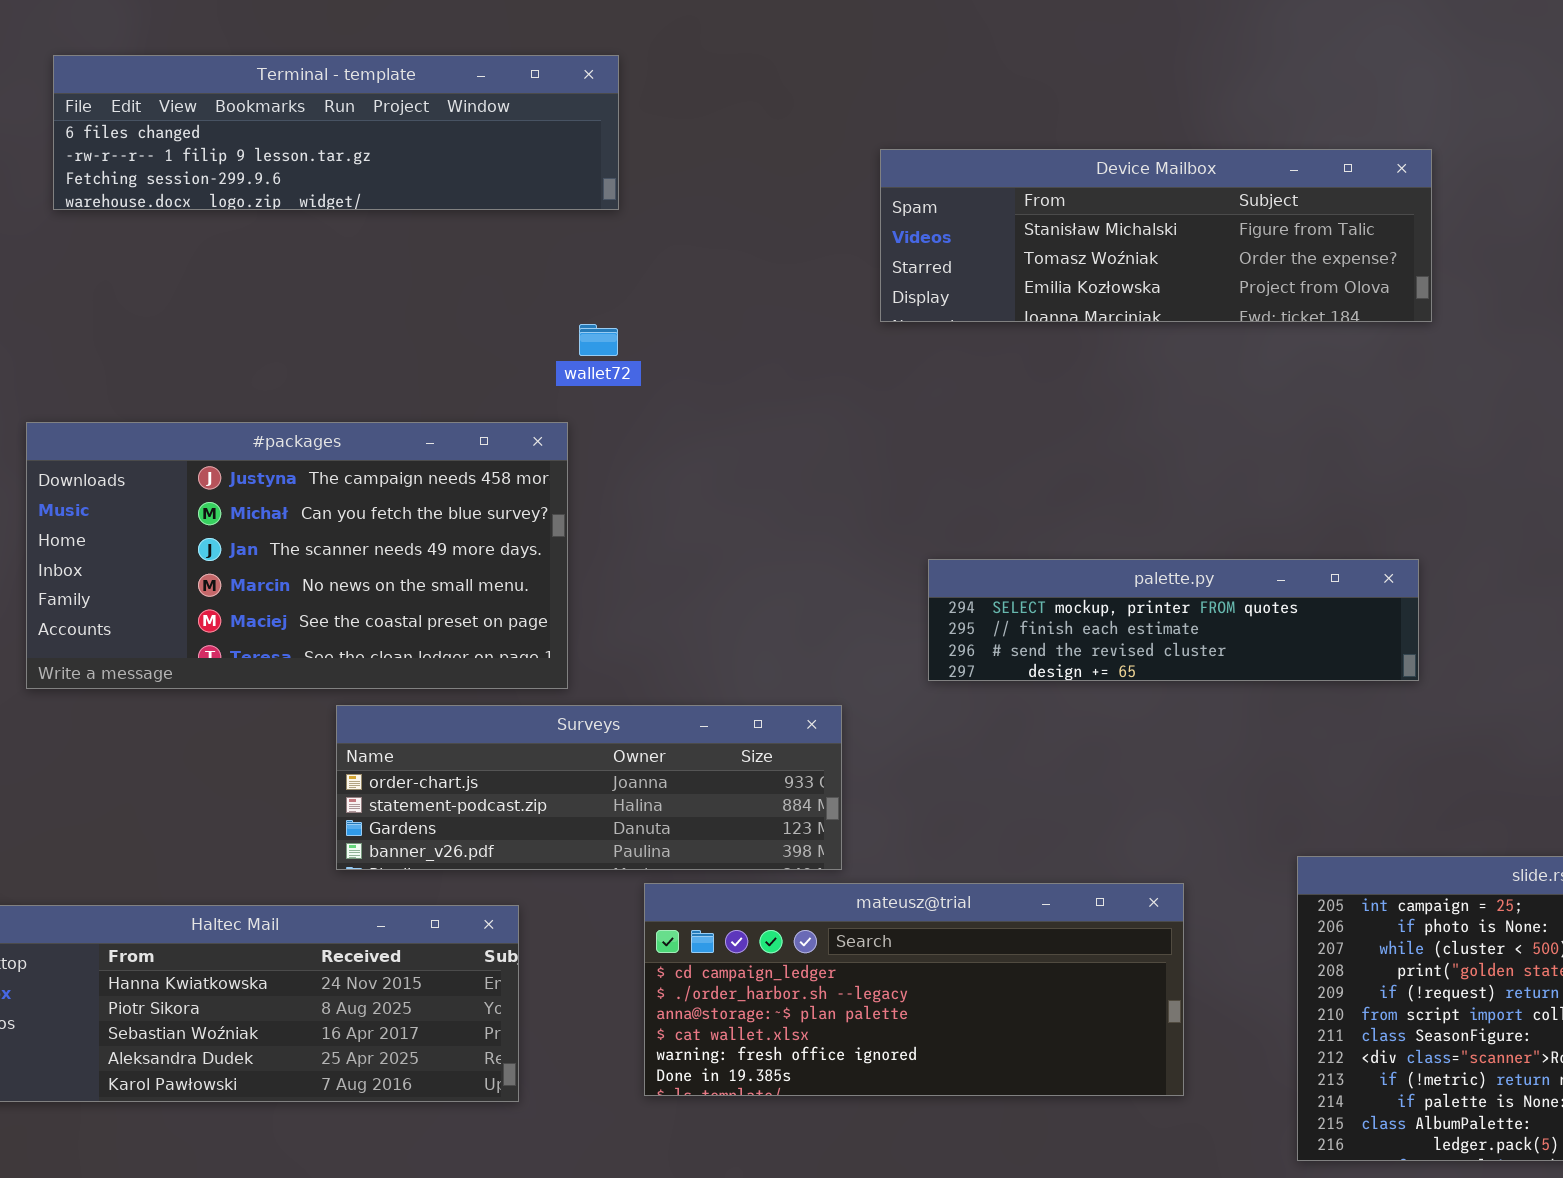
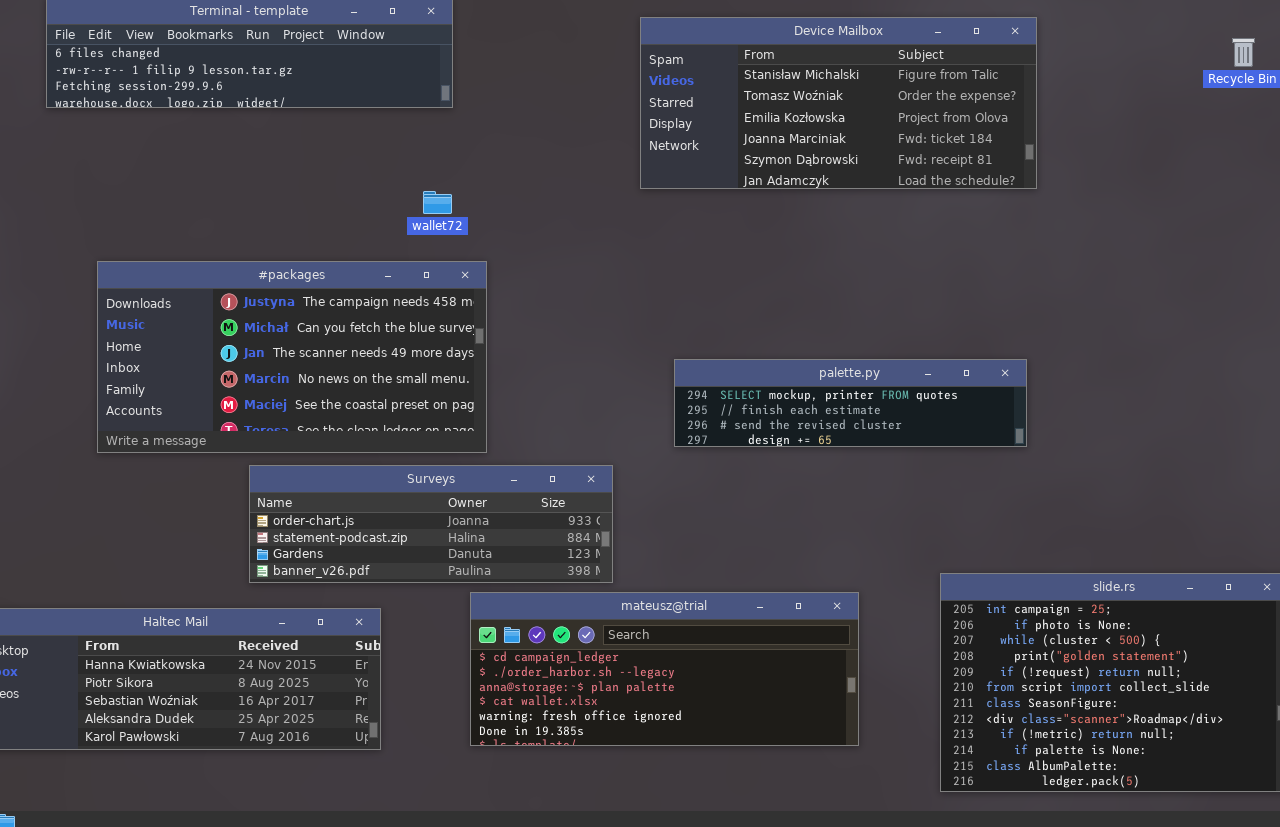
Device Mailbox: [880,149,1432,322] -> [640,17,1037,189], resized
#packages: [26,422,568,689] -> [97,261,487,453], moved

